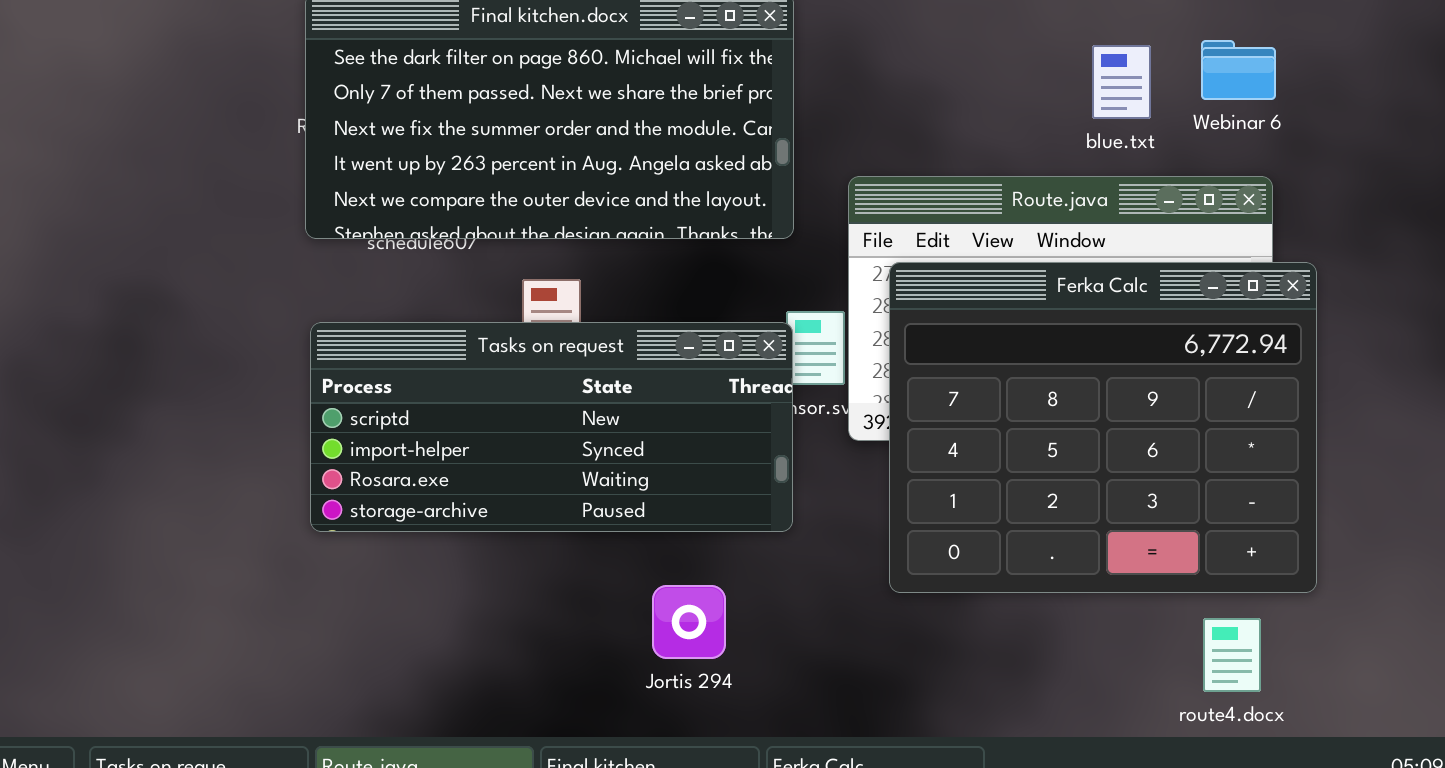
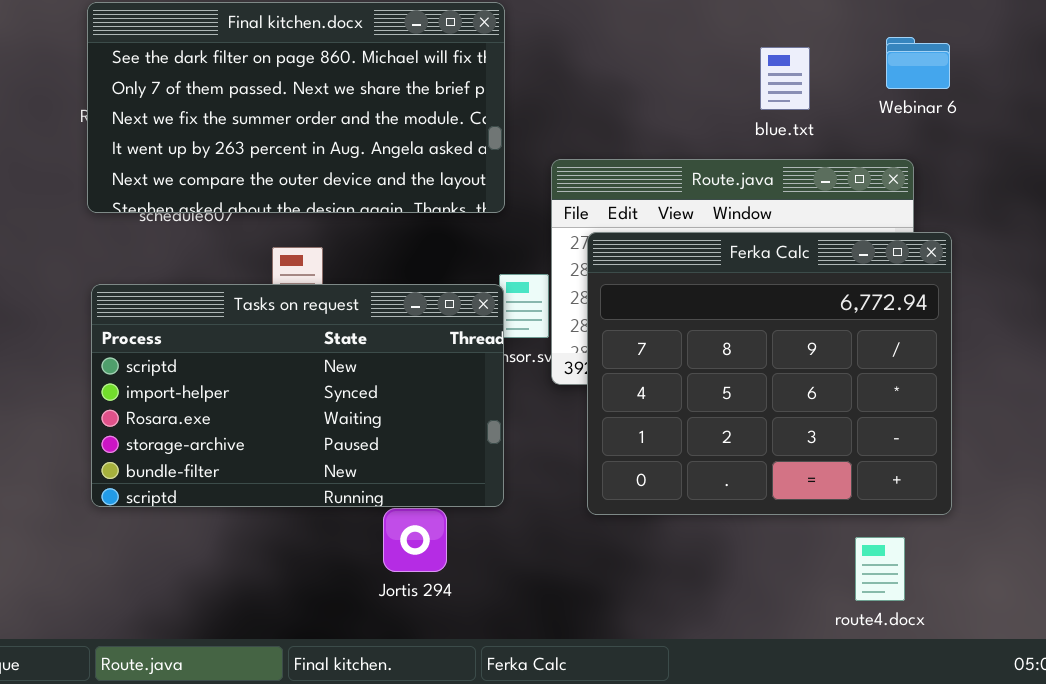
Webinar 6: [1201,40,1276,100] -> [886,37,950,89], moved
Tasks on request: [310,322,793,532] -> [91,284,504,507], resized

